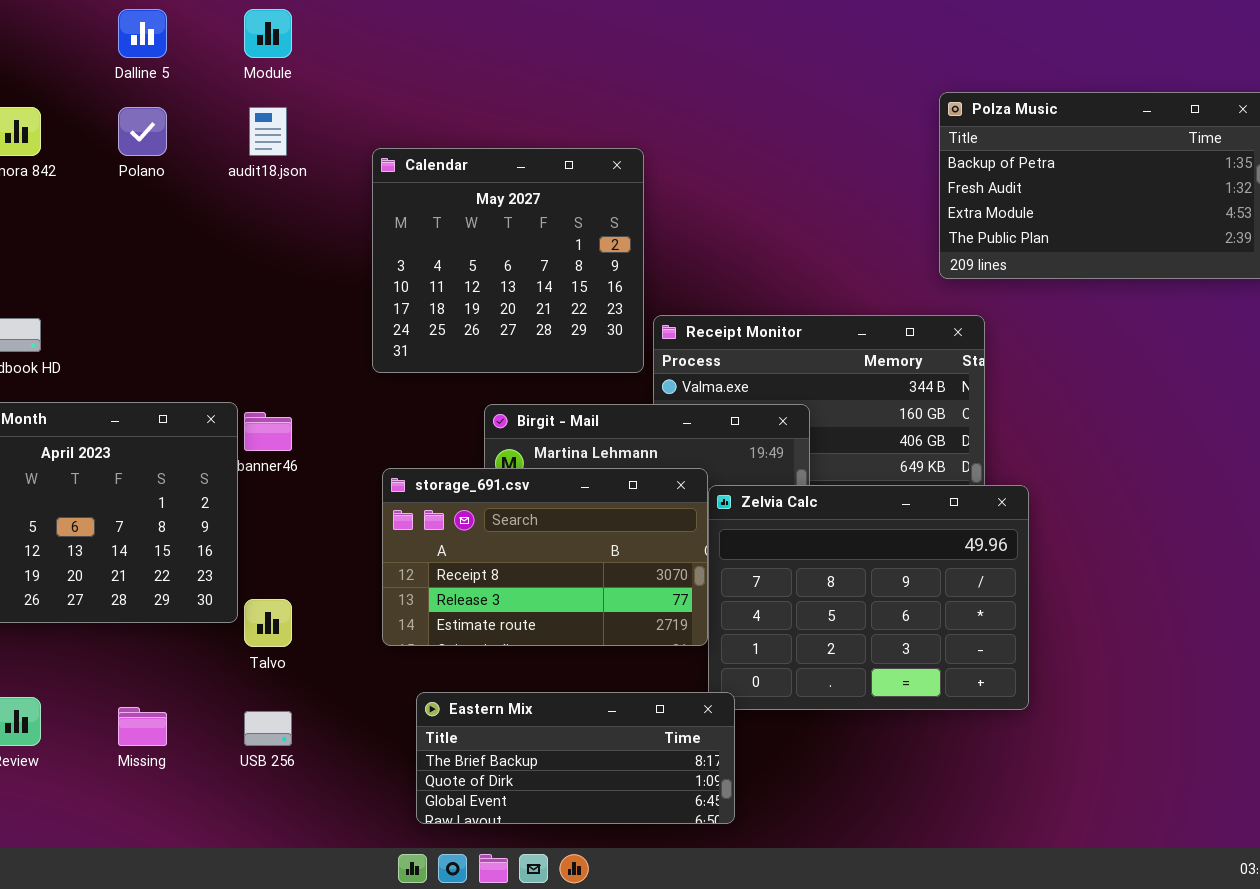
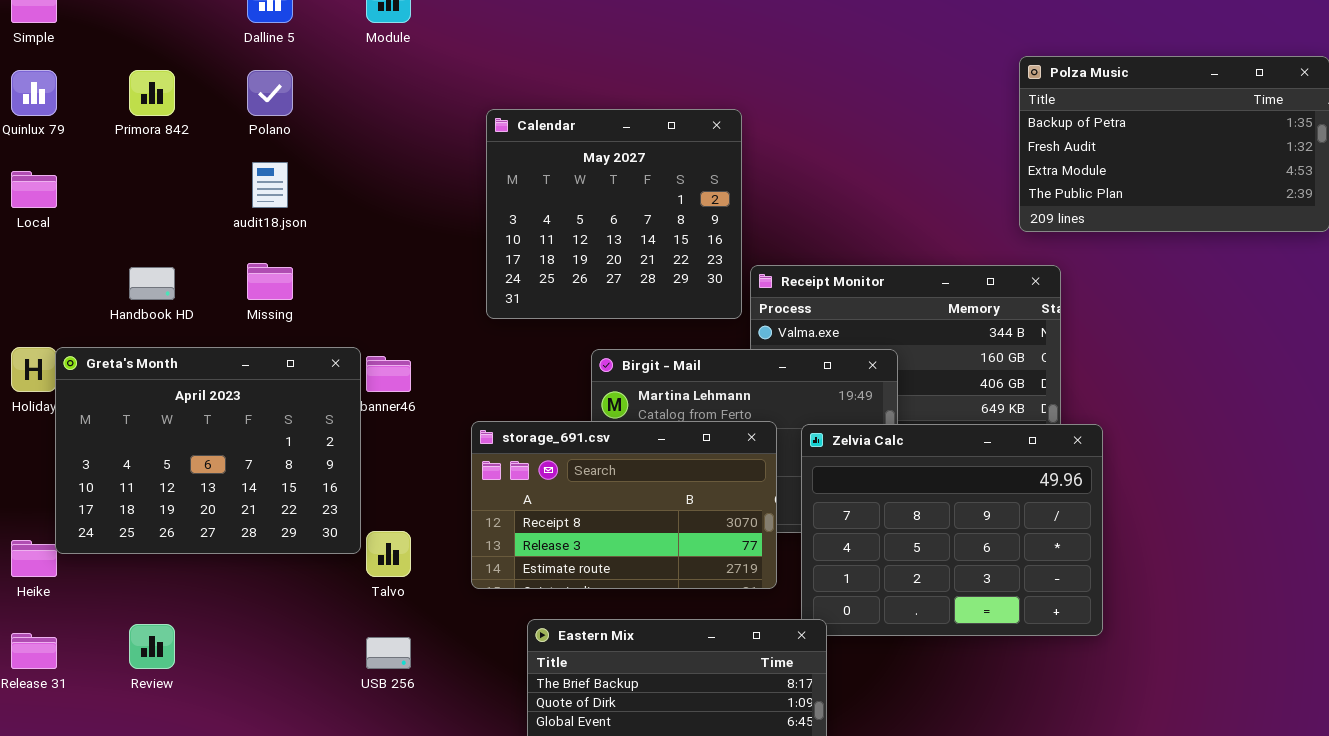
audit18.json: [249,107,287,156] -> [252,162,288,208], moved
storage_691.csv: [382,468,708,646] -> [471,421,777,589], moved
Missing: [118,707,167,746] -> [247,263,293,300], moved

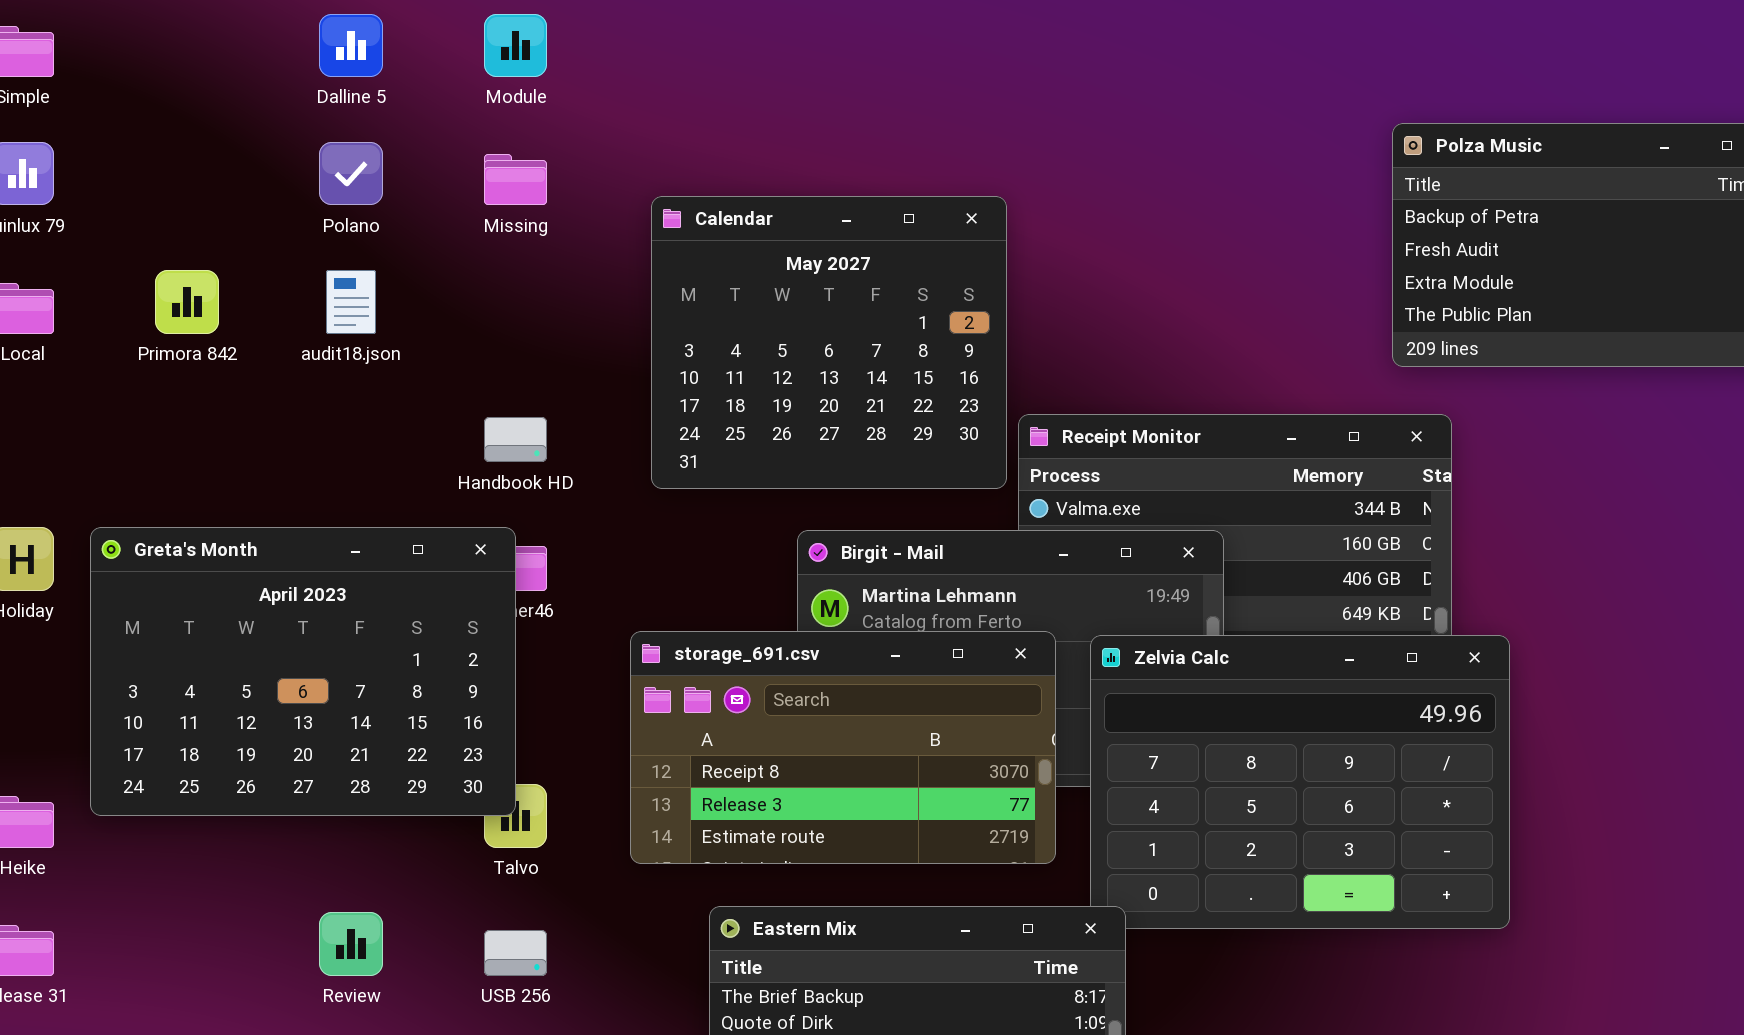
Primora 842: [129,70,175,116] -> [155,270,219,334], moved
Missing: [247,263,293,300] -> [484,154,547,205], moved
Handbook HD: [129,267,175,300] -> [484,417,547,462], moved
Greta's Month: [55,347,361,554] -> [90,527,516,816], moved
Review: [129,624,175,669] -> [319,912,383,976], moved

